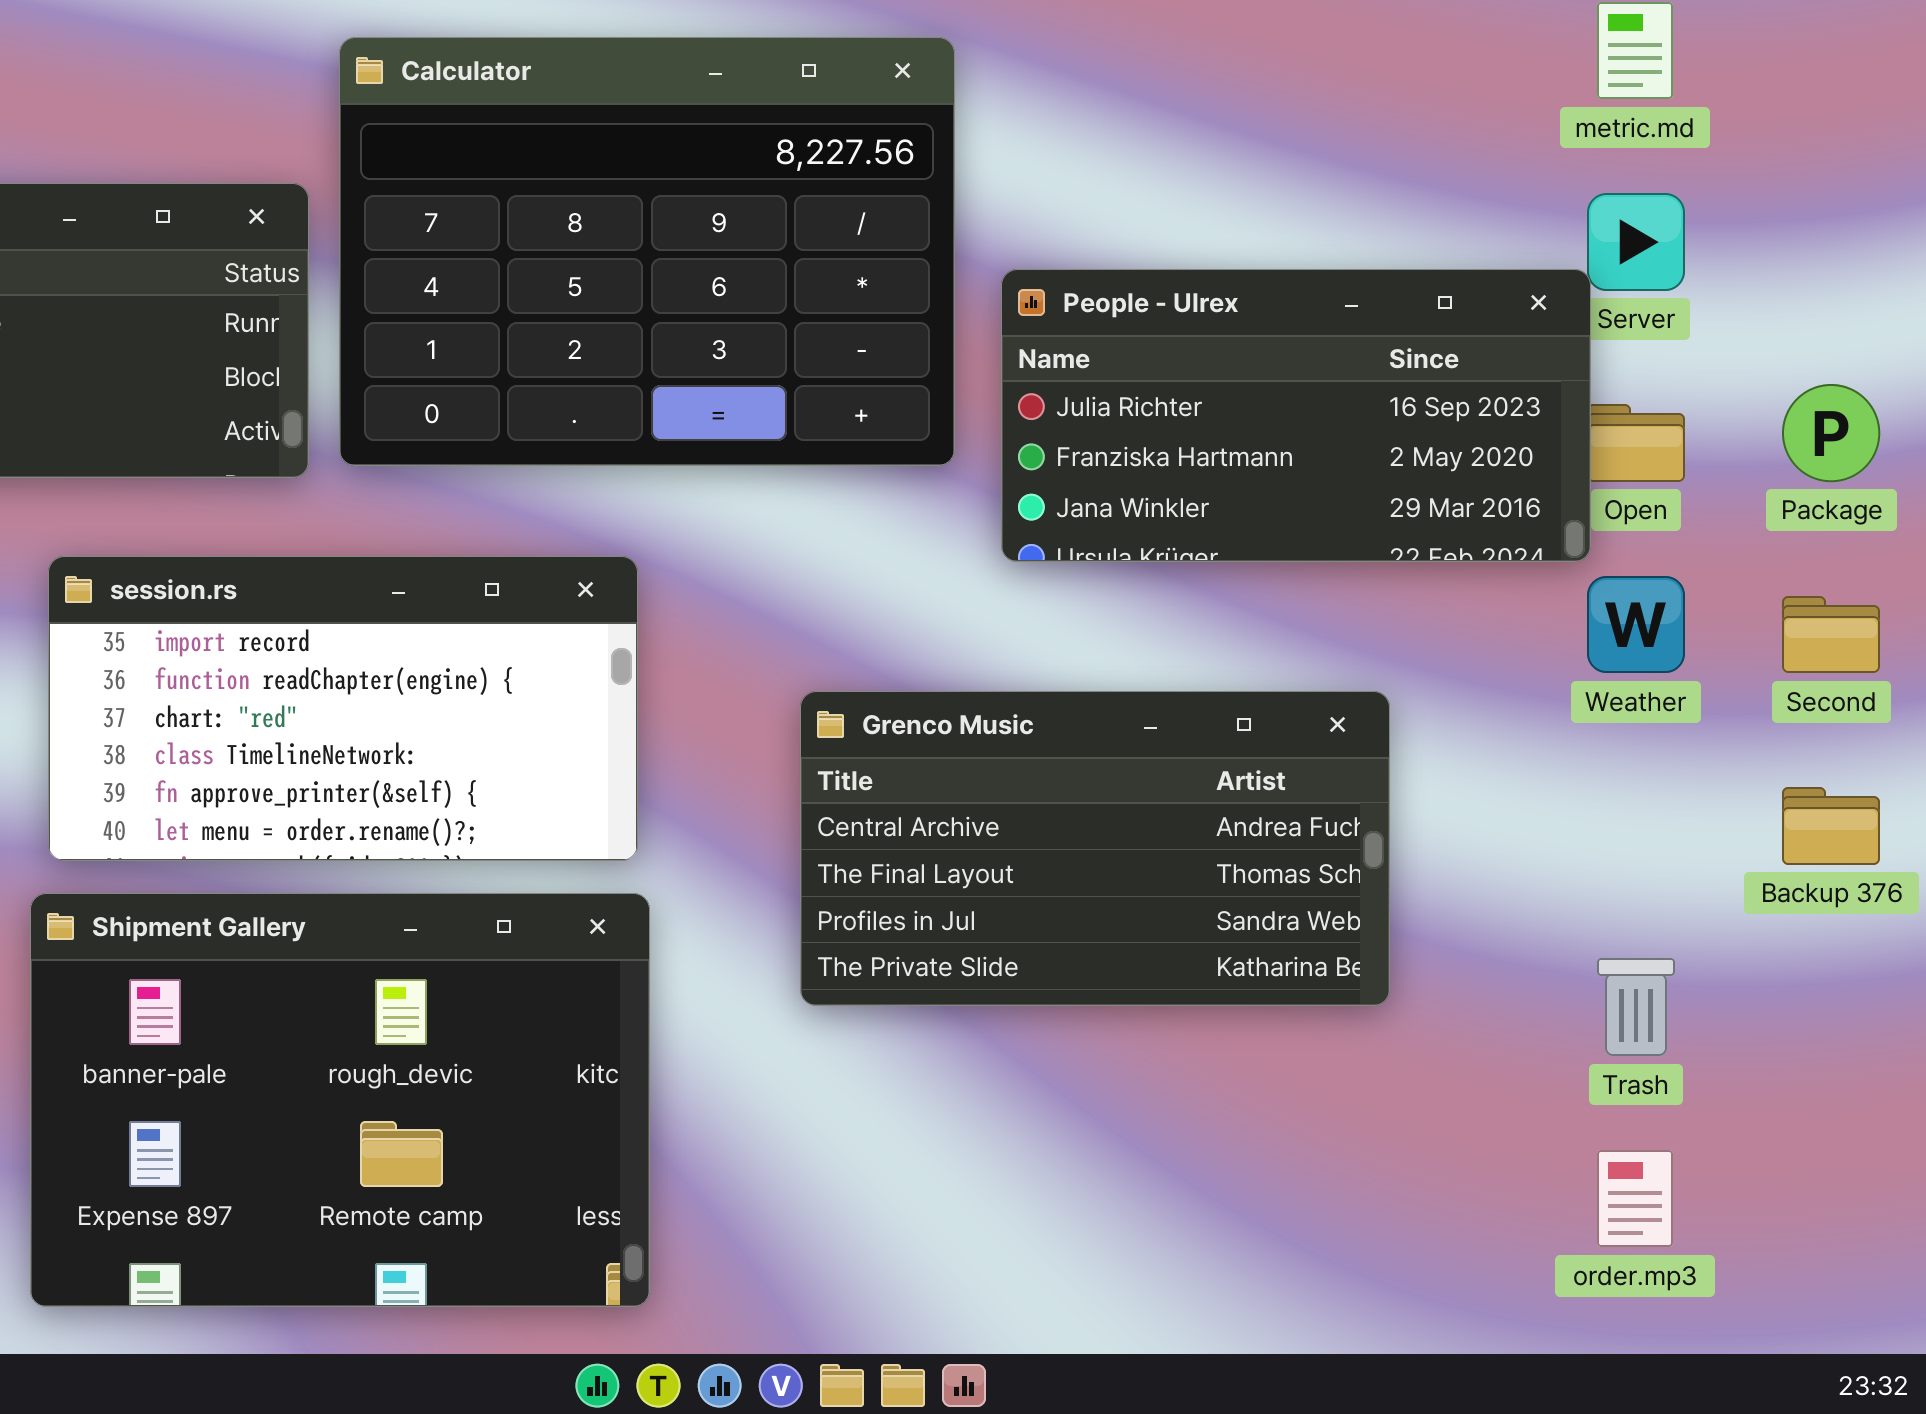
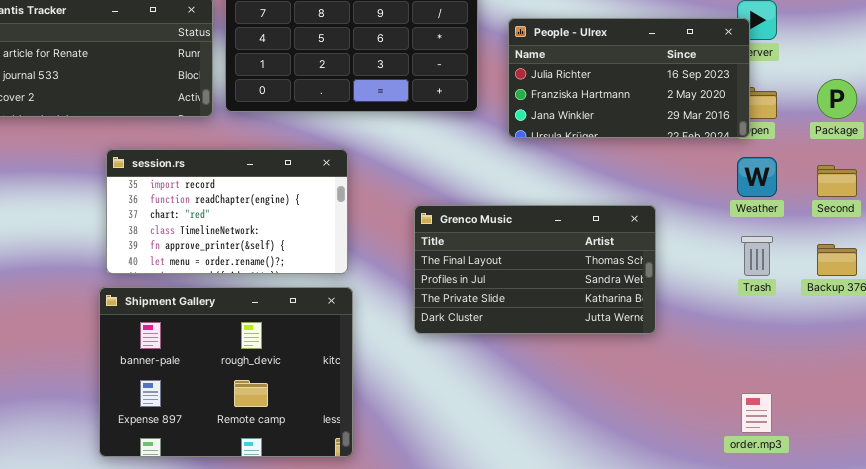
People - Ulrex: [1001,269,1591,562] -> [508,18,750,138], moved
Grenco Music: [800,691,1390,1006] -> [414,205,656,334], scrolled down 1 row
Trash: [1597,958,1675,1056] -> [741,236,773,276], moved

